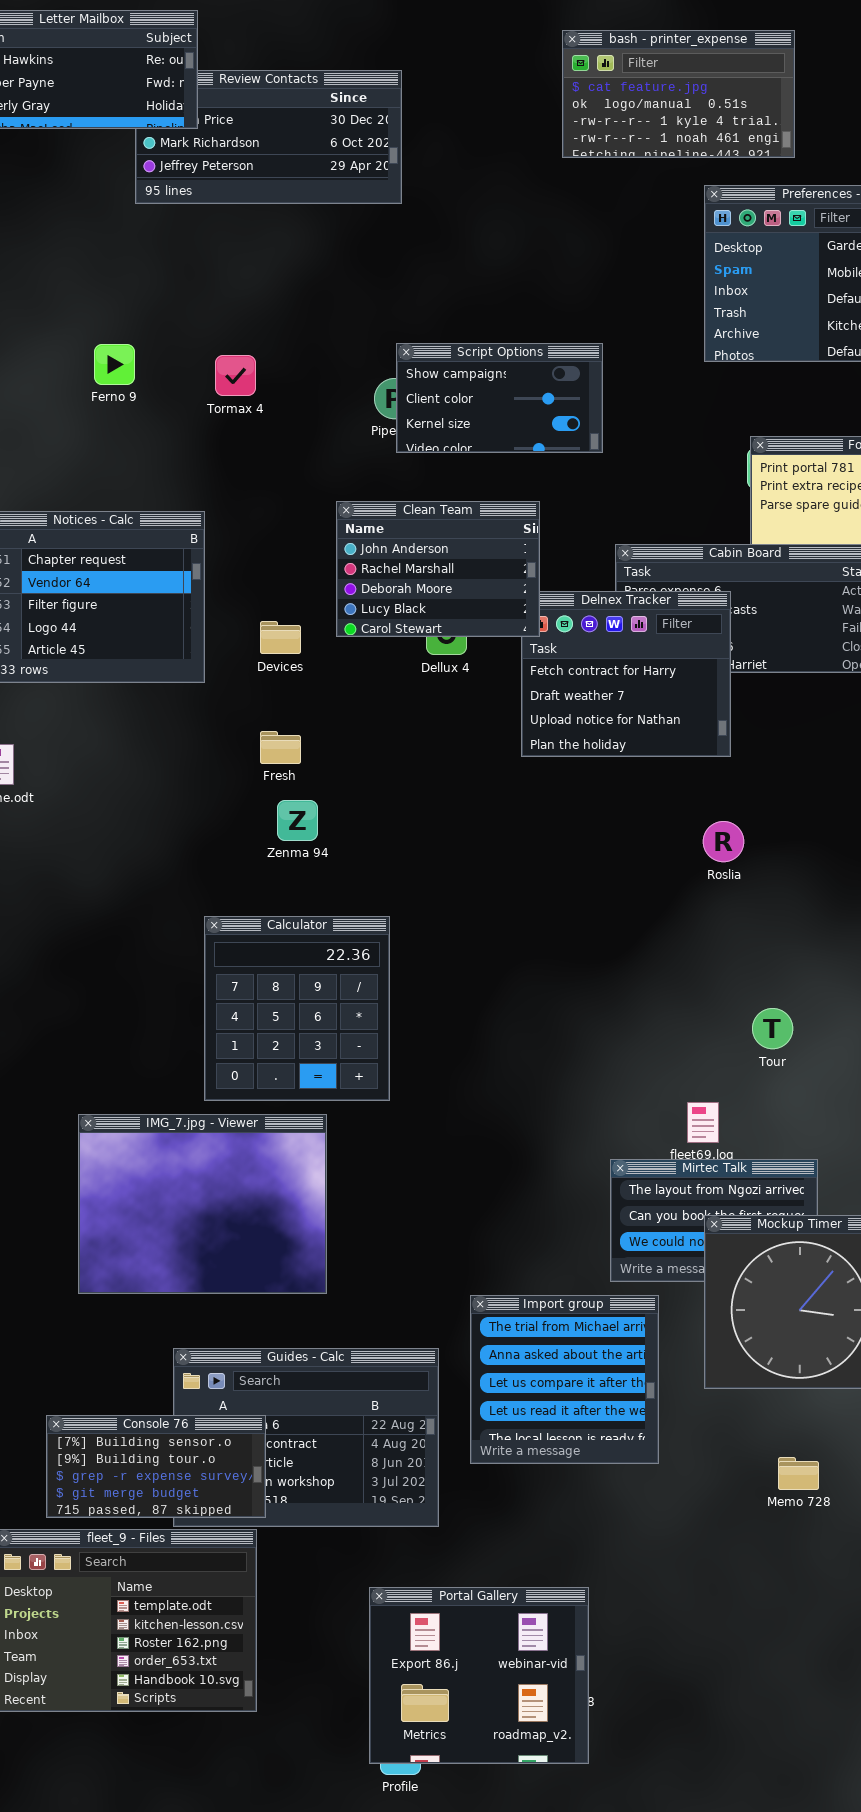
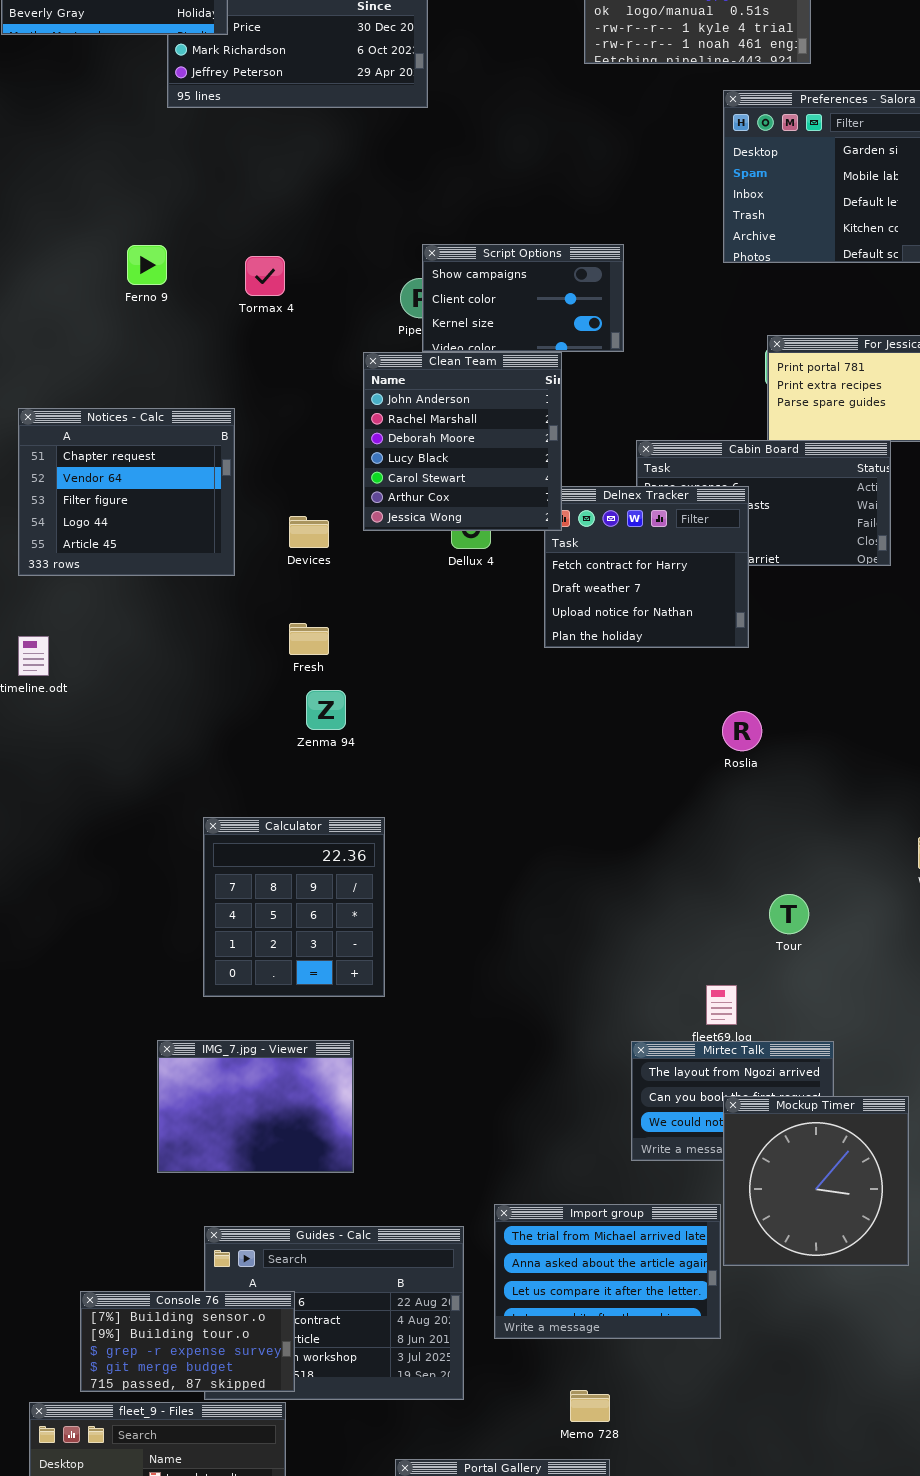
Clean Team: [336,501,540,637] -> [363,352,562,531], resized
Calculator: [204,916,390,1101] -> [203,817,385,997], moved
IMG_7.jpg - Viewer: [78,1114,327,1294] -> [157,1040,354,1173], resized
Import group: [470,1295,659,1464] -> [494,1204,721,1339], resized
Memo 728: [778,1457,819,1490] -> [570,1390,610,1422], moved

